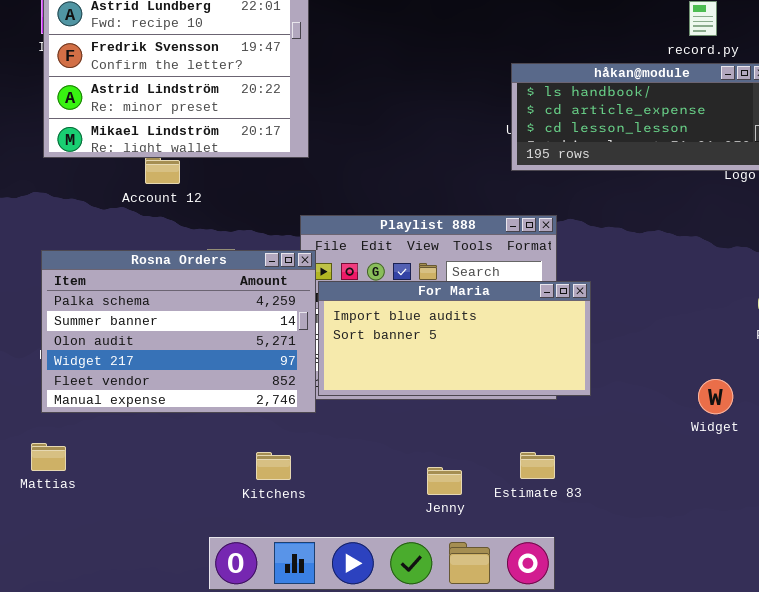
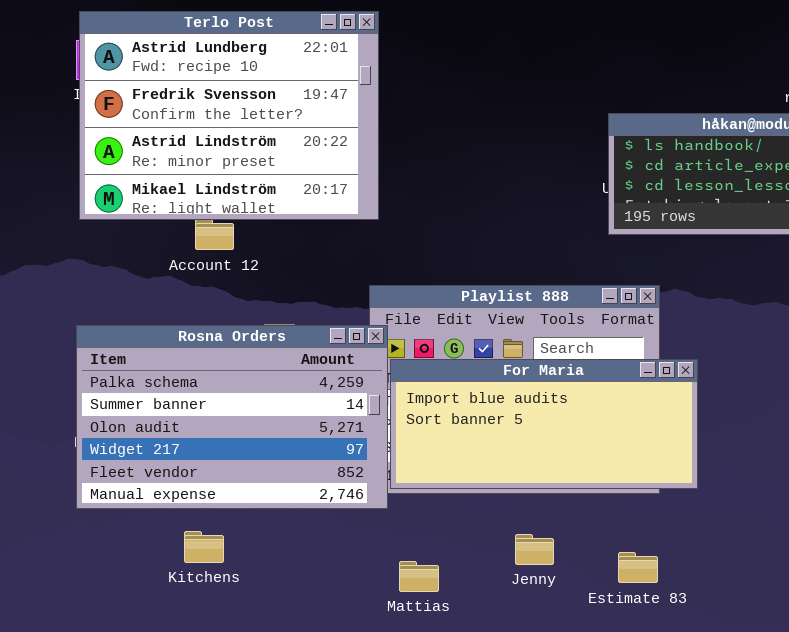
Mattias: [31,443,66,471] -> [399,561,439,592], moved
Kitchens: [256,452,291,480] -> [184,531,224,563], moved
Jenny: [427,467,462,495] -> [515,534,554,565], moved

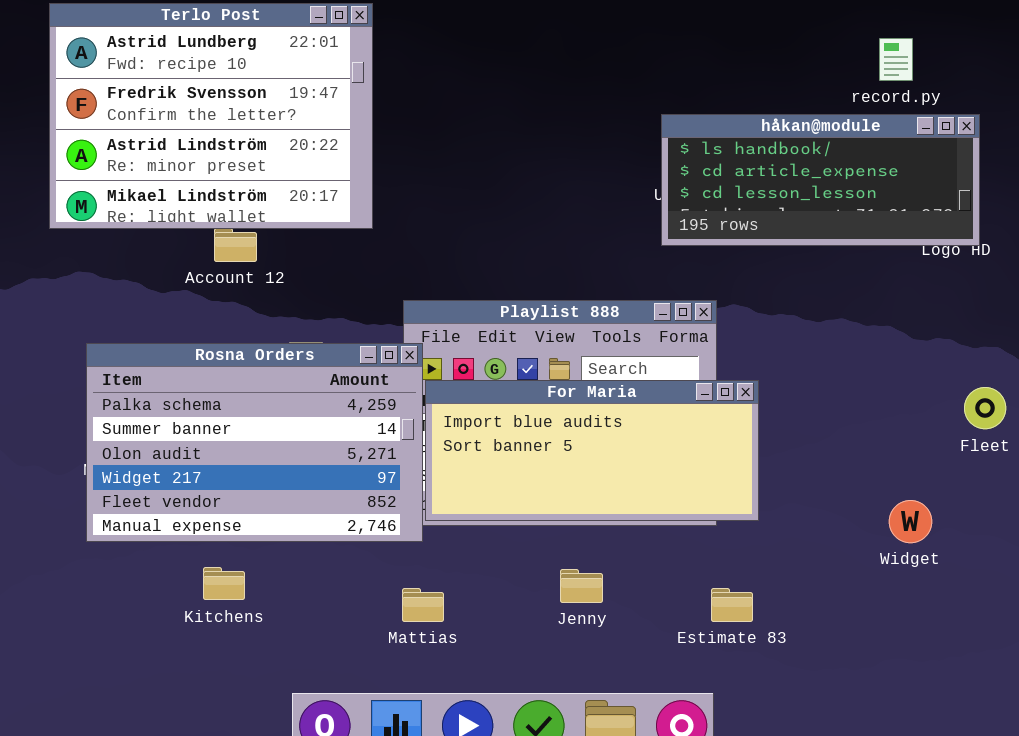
Terlo Post: [79,11,379,220] -> [49,3,373,229], moved
Estimate 83: [618,552,658,583] -> [711,588,753,622], moved
Mattias: [399,561,439,592] -> [402,588,444,622], moved

